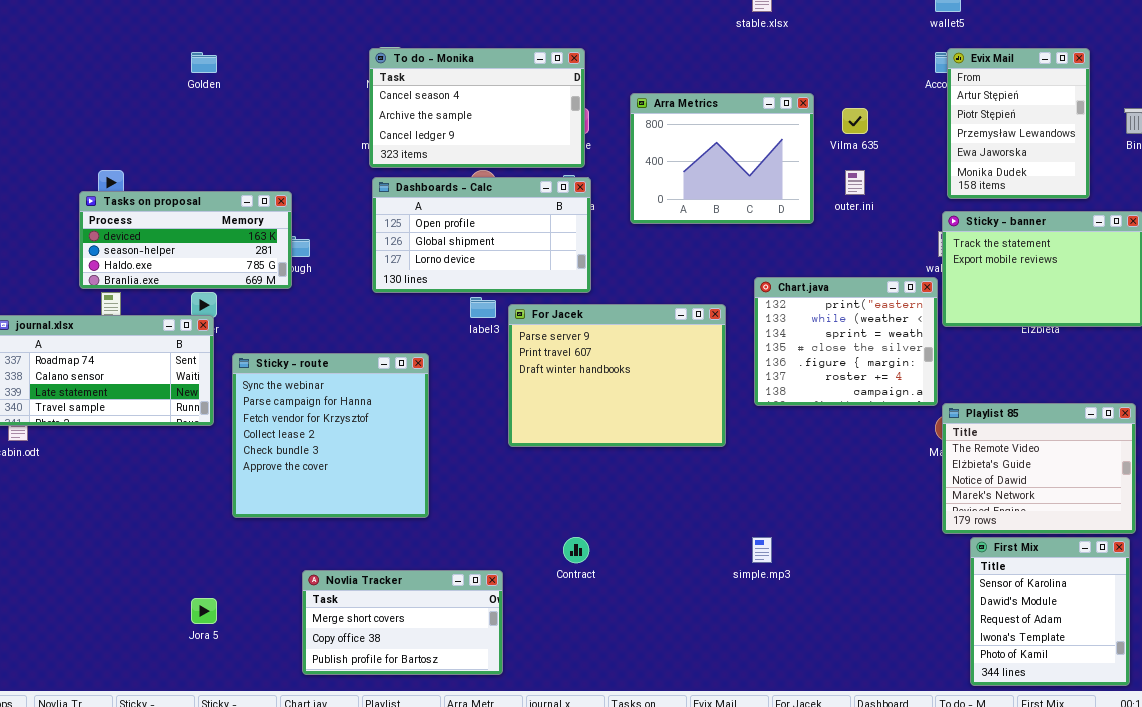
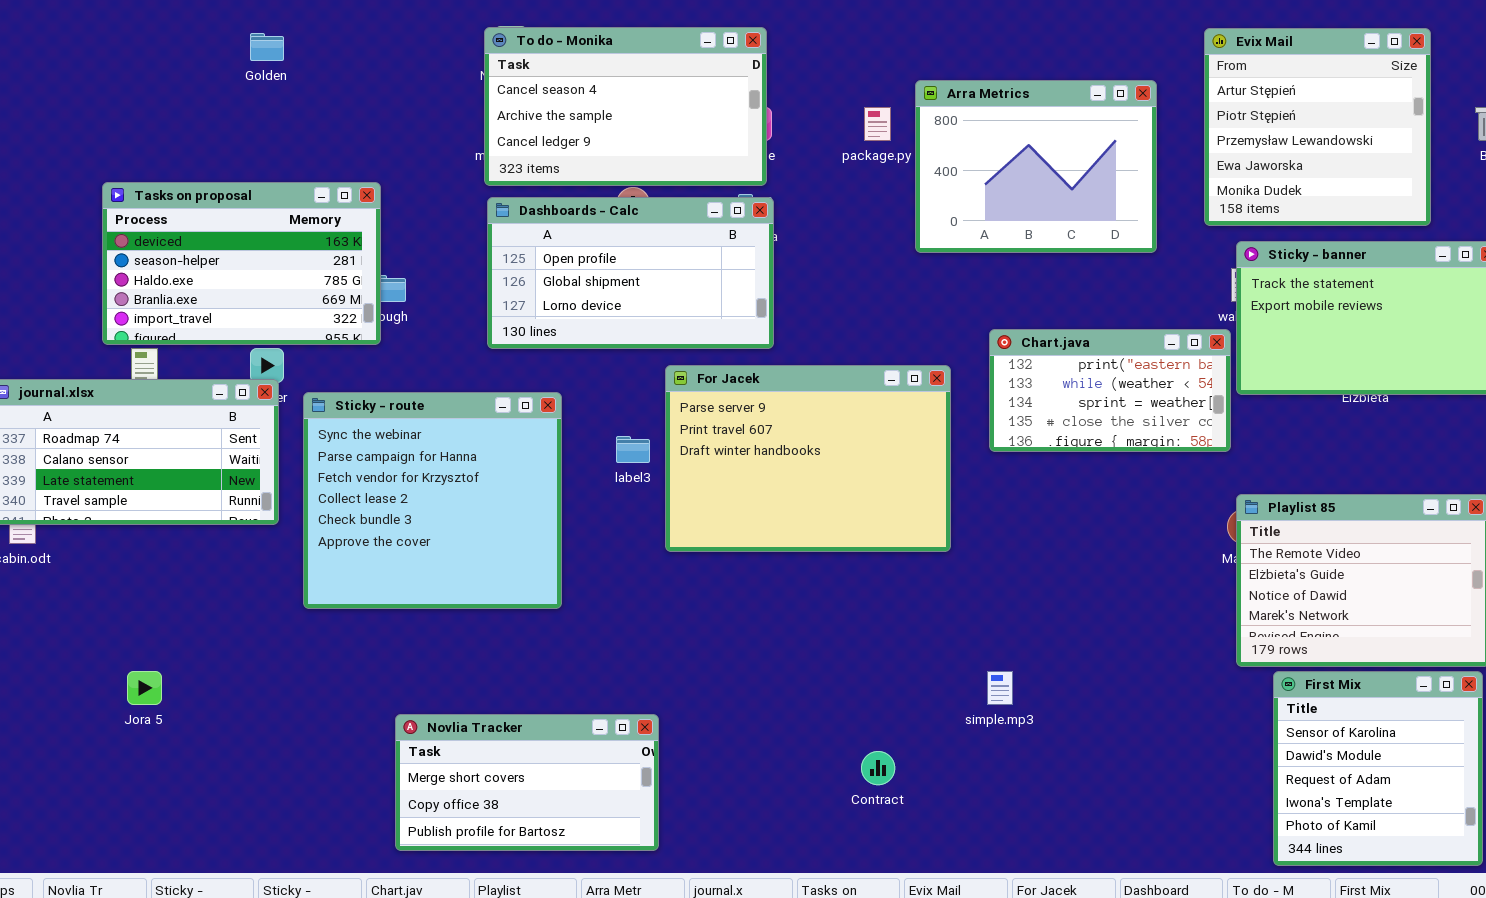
Evix Mail: [947,48,1090,199] -> [1204,28,1431,226], resized
Arra Metrics: [630,93,814,224] -> [915,80,1157,253], moved
Tasks on proposal: [79,191,292,289] -> [102,182,381,345], resized
Chart.java: [754,277,938,406] -> [989,329,1231,452], resized
label3: [470,297,496,318] -> [616,436,650,463], moved
Sticky - route: [232,353,429,518] -> [303,392,562,609], moved
Contract: [563,537,589,563] -> [861,751,895,785], moved
Jora 5: [191,598,217,624] -> [127,671,162,705], moved

